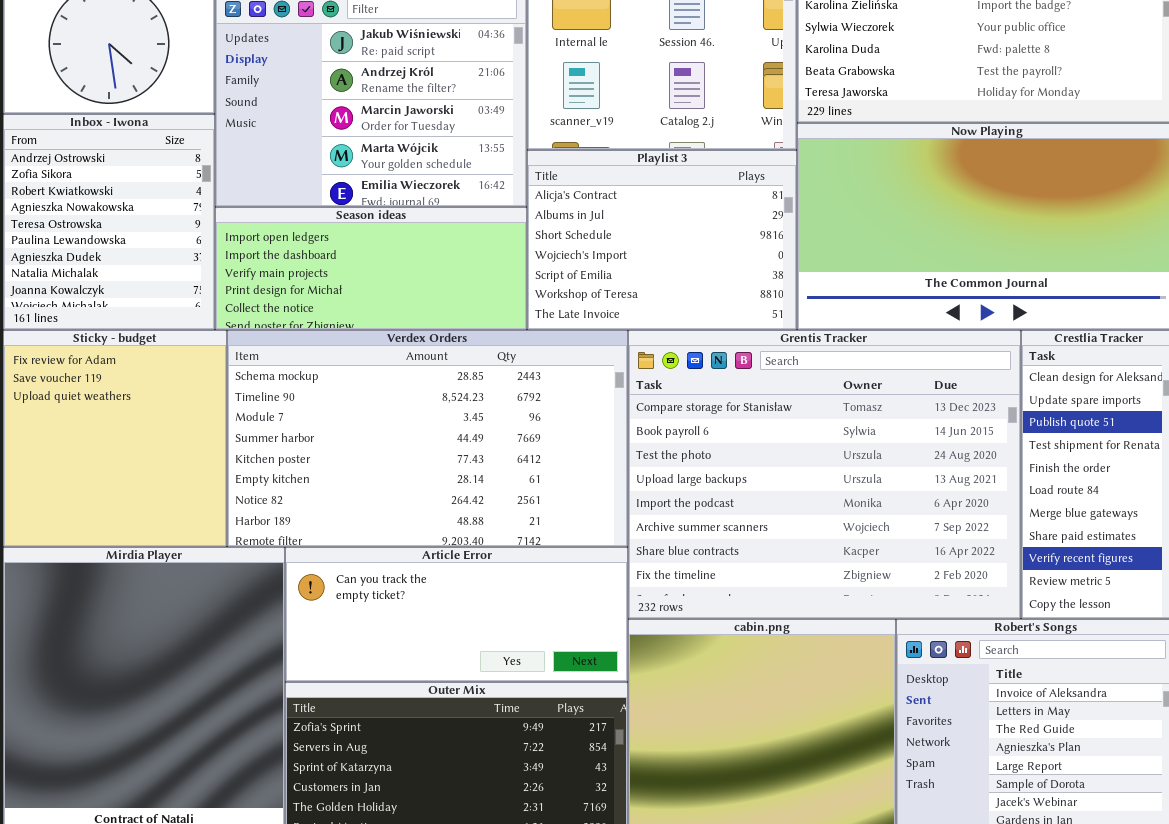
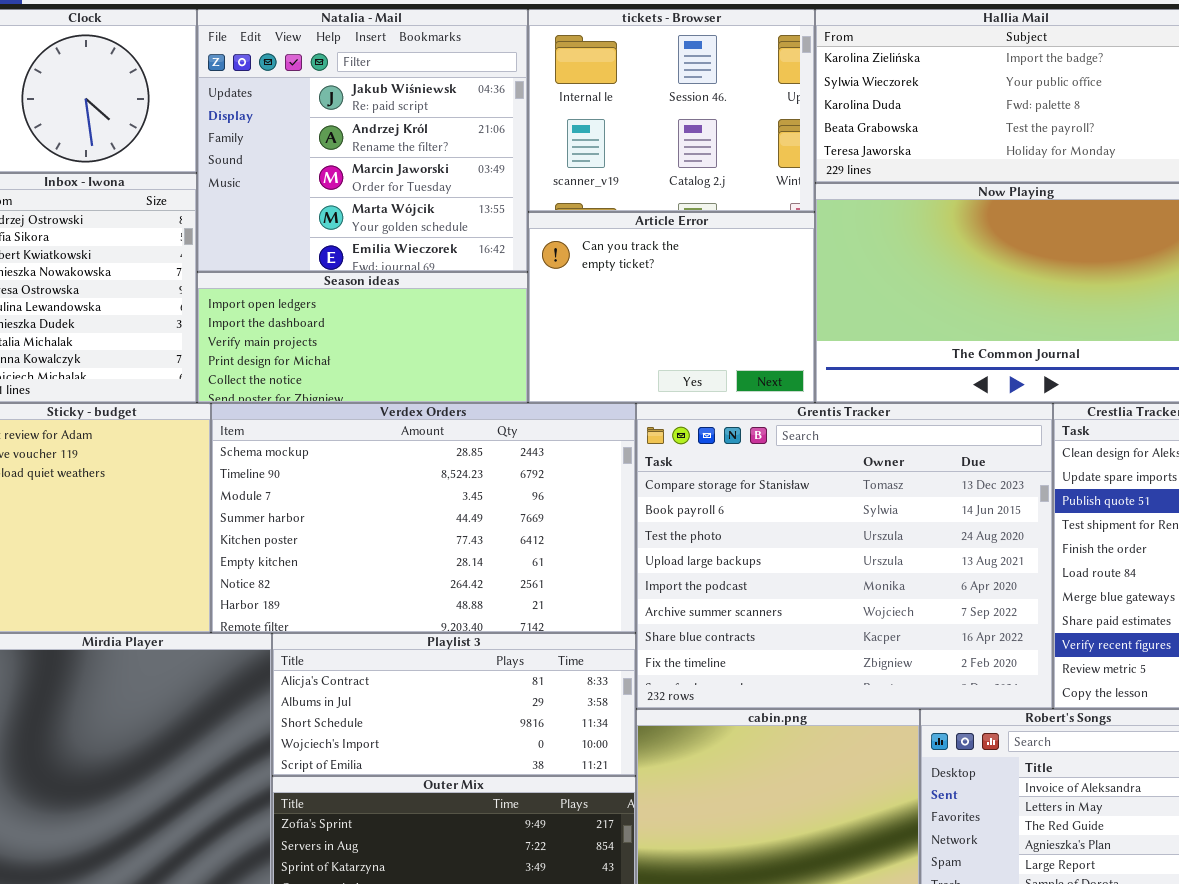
Playlist 3: [527,150,797,330] -> [272,633,636,776], moved, resized
Article Error: [285,547,628,682] -> [528,212,815,403], moved, resized

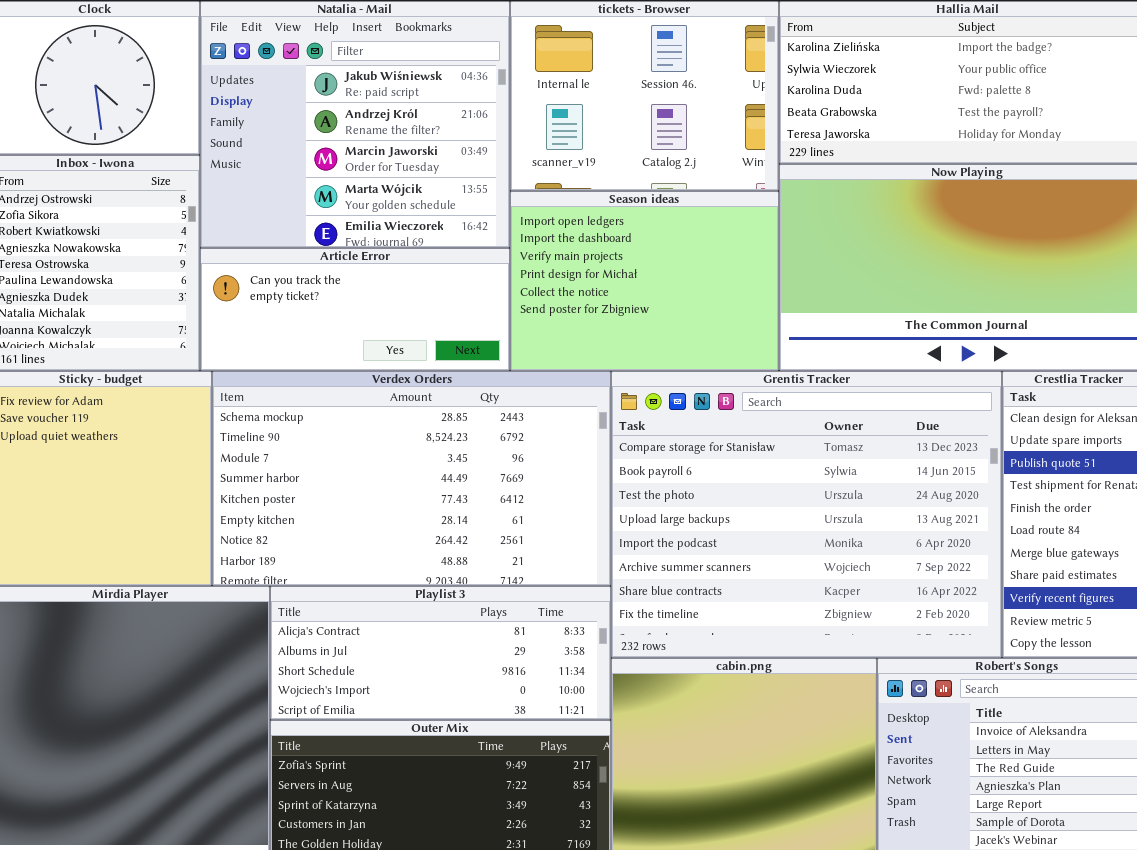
Article Error: [528,212,815,403] -> [200,248,510,371], moved, resized
Season ideas: [197,272,528,403] -> [510,191,779,371], moved, resized

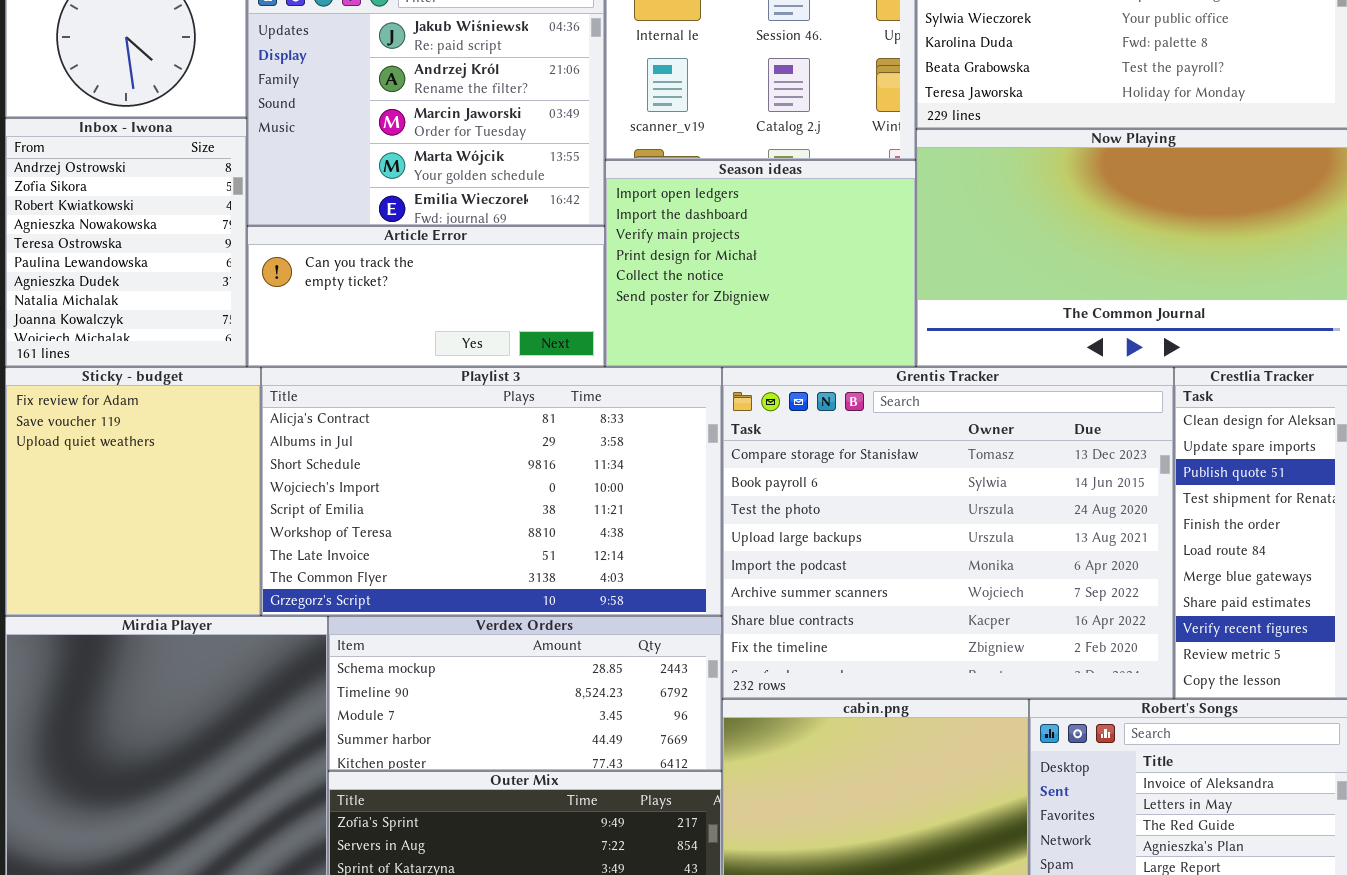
Verdex Orders: [212,371,611,586] -> [328,616,722,771], moved, resized
Playlist 3: [270,586,611,720] -> [261,367,722,616], moved, resized

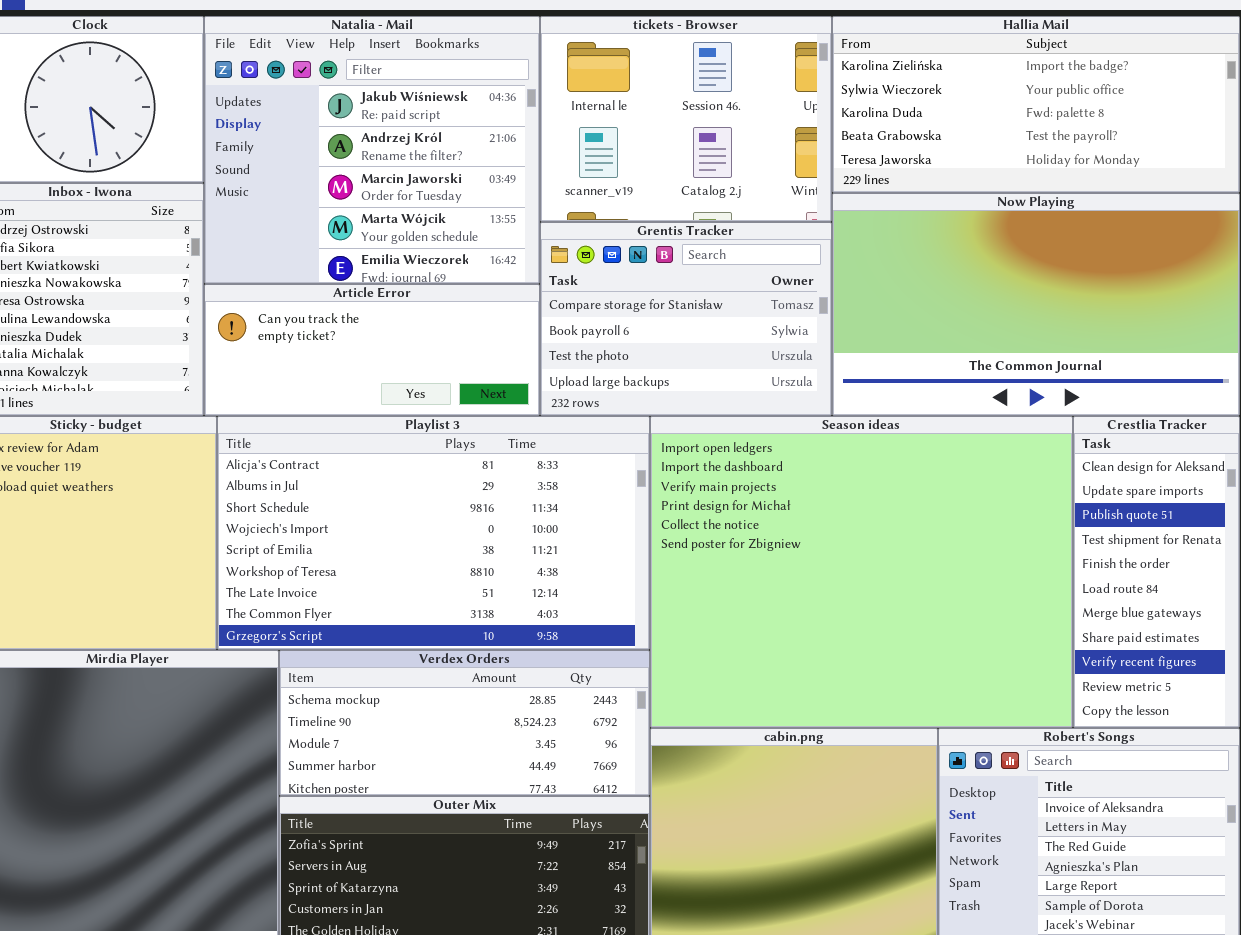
Season ideas: [605,160,916,367] -> [650,416,1073,728], moved, resized
Grentis Tracker: [722,367,1174,699] -> [540,222,832,416], moved, resized

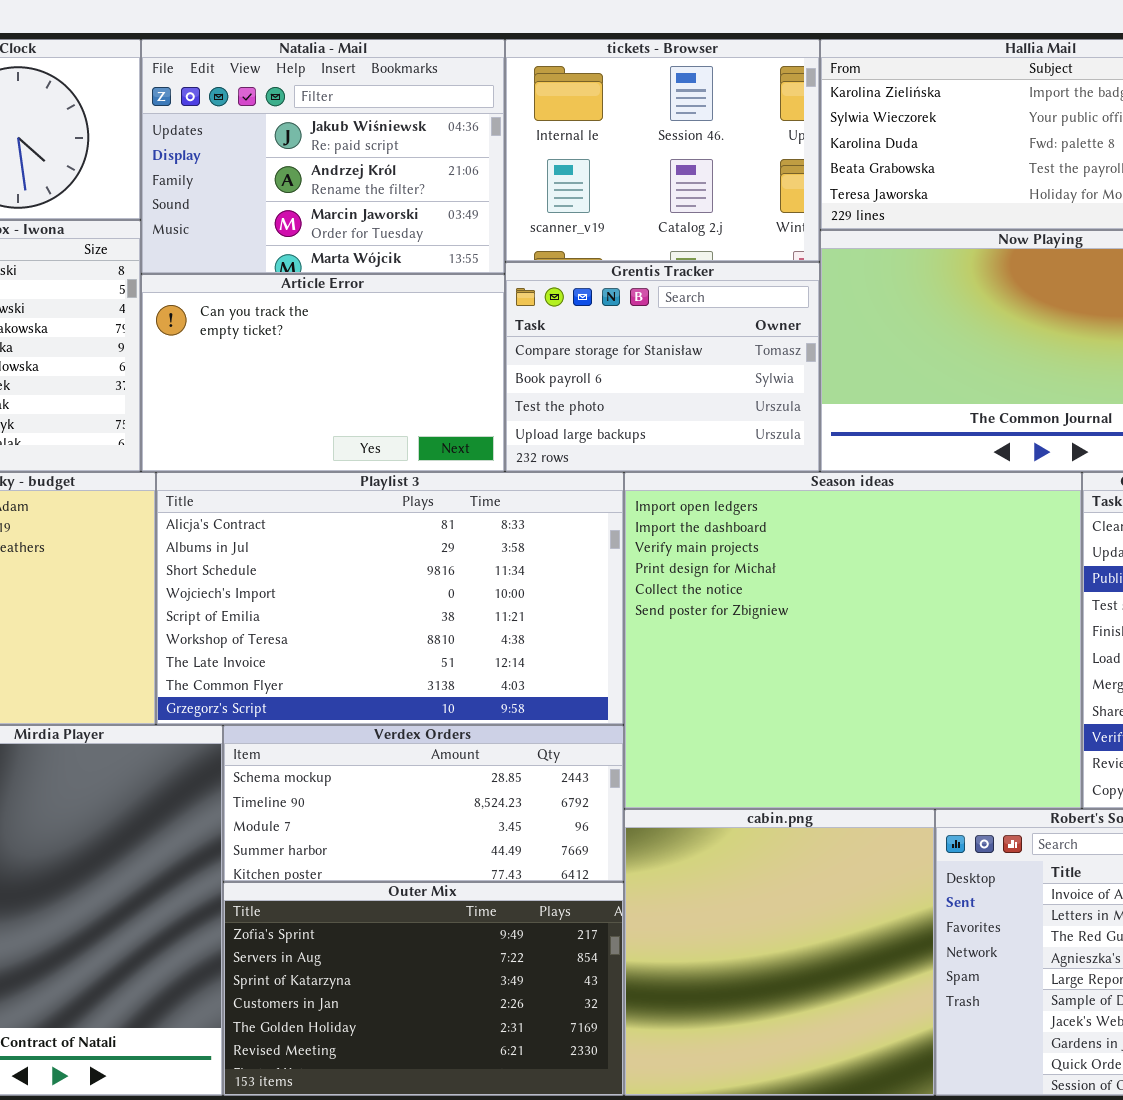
Natalia - Mail: [204,16,540,284] -> [141,39,505,274], resized
Article Error: [204,284,540,416] -> [141,274,505,472], resized

